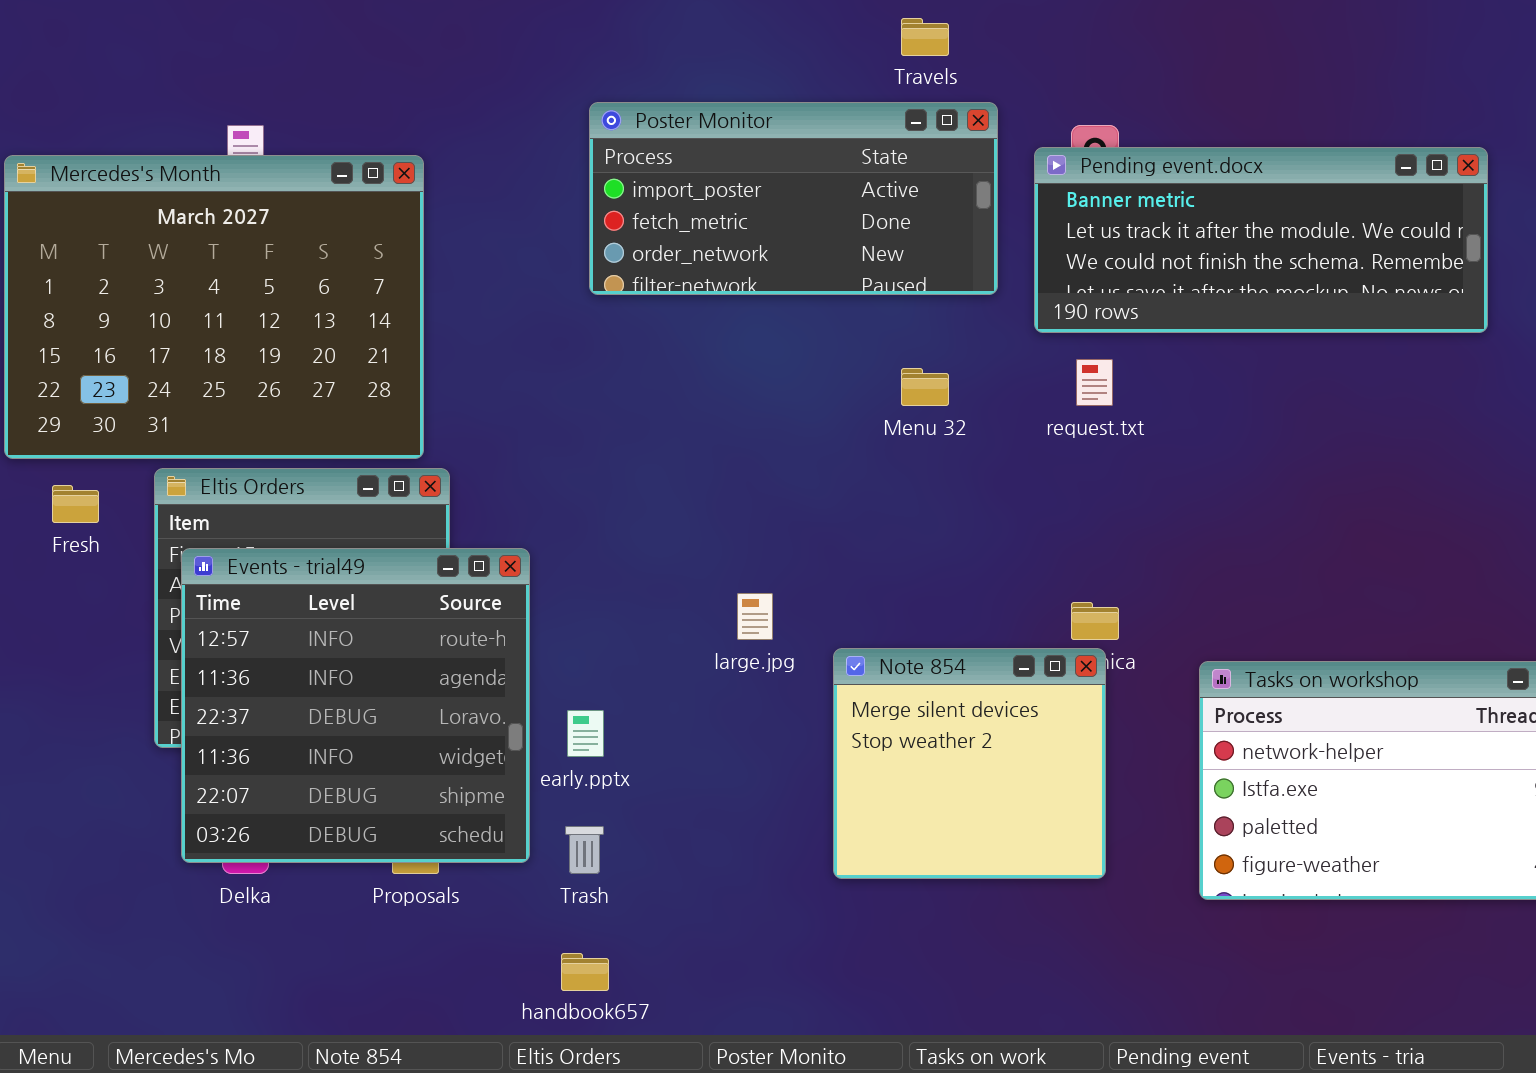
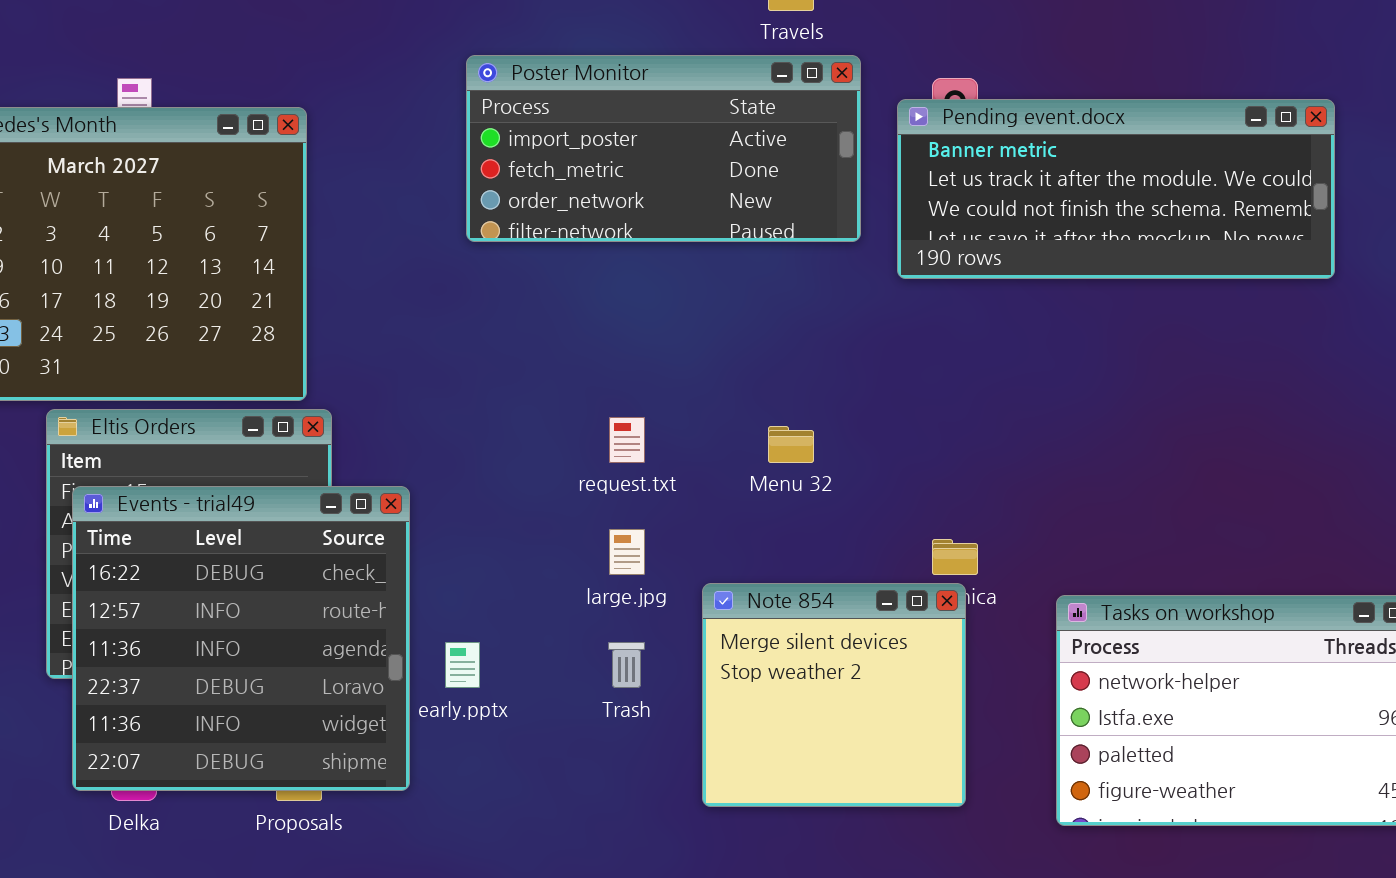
request.txt: [1076,359,1113,406] -> [609,417,645,463], moved
Menu 32: [901,368,949,406] -> [768,426,814,463], moved
Events - trial49: [181,548,530,863] -> [72,486,410,791], scrolled up 1 row
Trash: [565,826,604,874] -> [608,642,645,688], moved

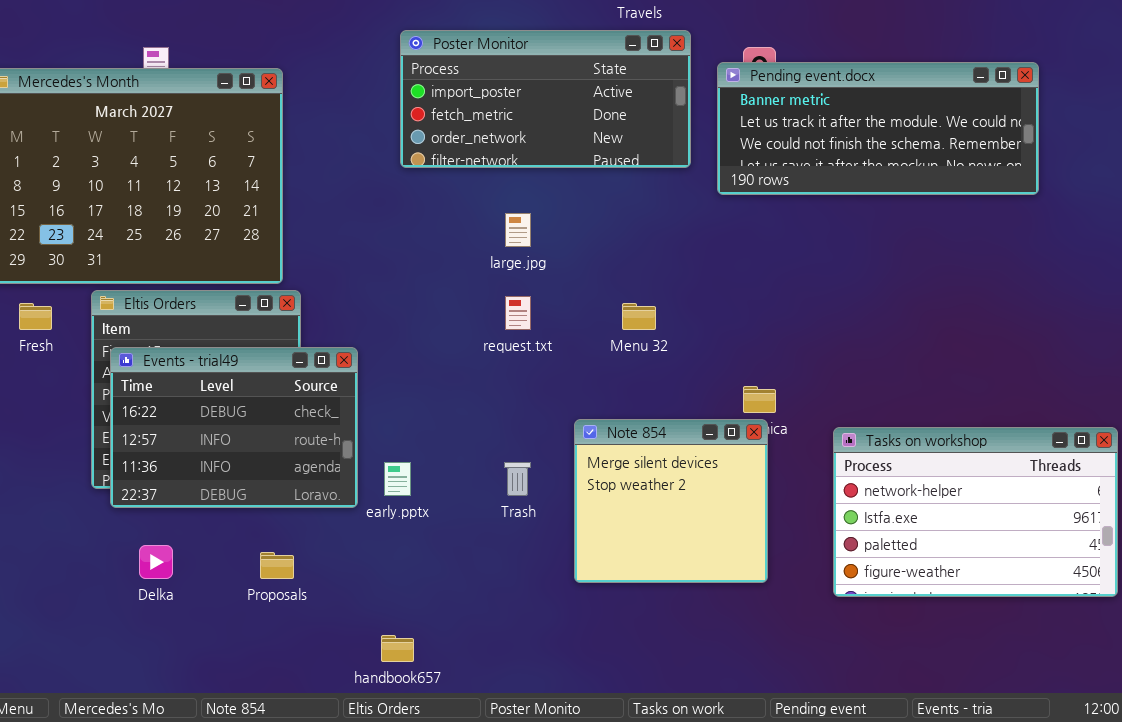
Events - trial49: [72,486,410,791] -> [110,347,358,508], resized
large.jpg: [609,529,645,575] -> [505,213,531,247], moved

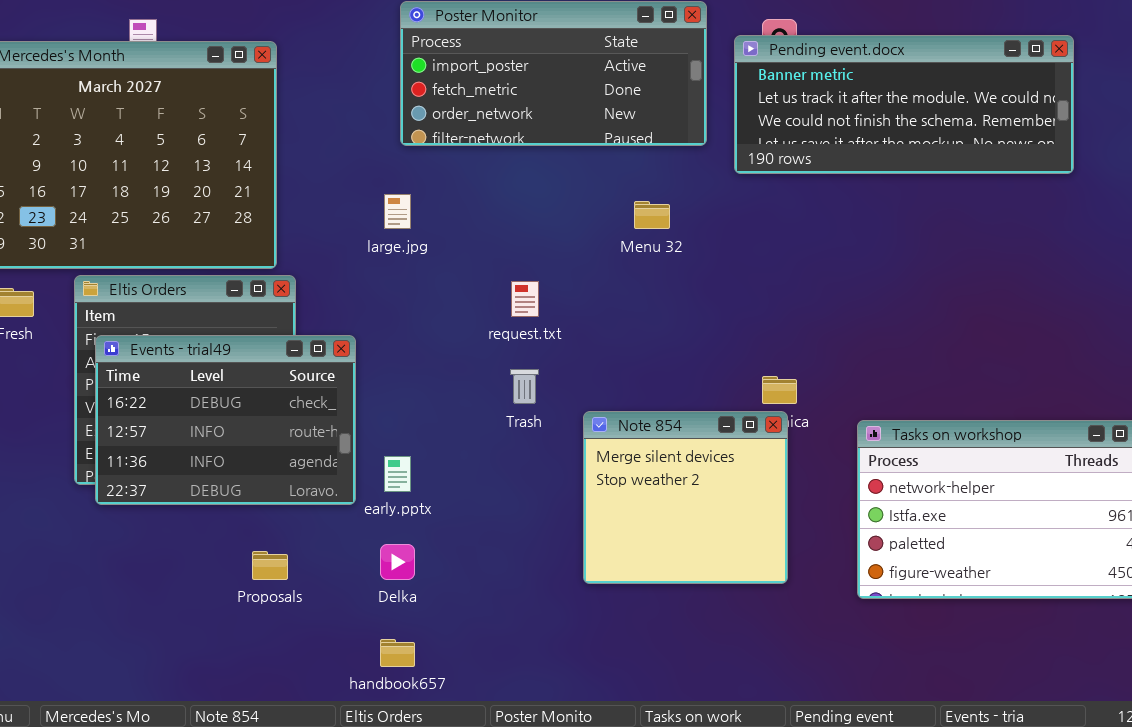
large.jpg: [505,213,531,247] -> [384,194,411,229], moved
Menu 32: [622,303,656,330] -> [634,201,670,229], moved
Trash: [504,462,531,496] -> [510,369,539,404], moved
Delka: [139,545,173,579] -> [380,544,415,580], moved

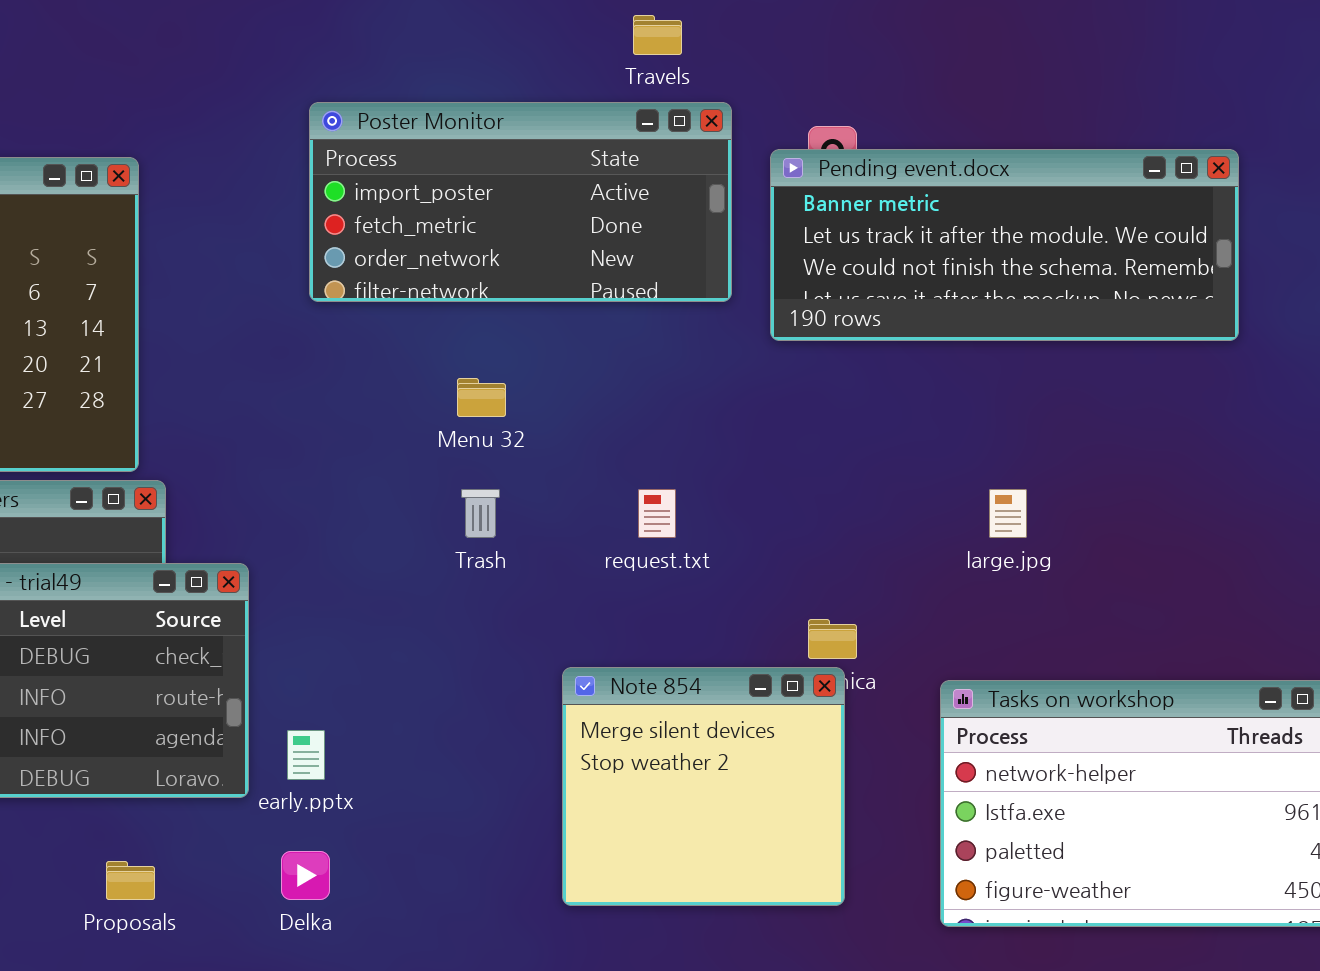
large.jpg: [384,194,411,229] -> [989,489,1027,538], moved
Menu 32: [634,201,670,229] -> [457,378,506,417], moved
request.txt: [511,281,539,317] -> [638,489,676,538], moved
Trash: [510,369,539,404] -> [461,489,500,538], moved

